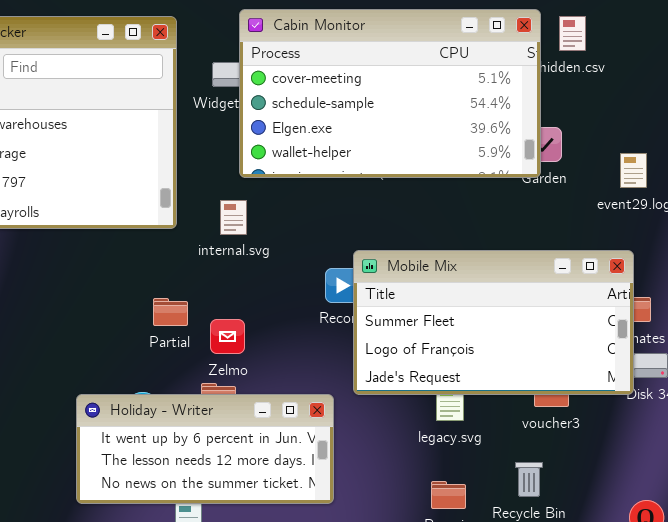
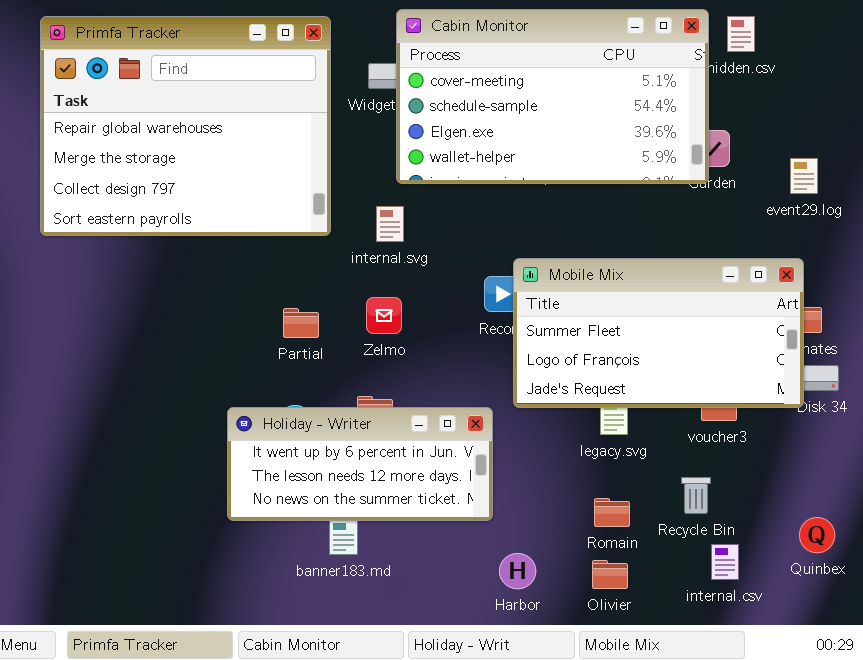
Partial: [153,298,188,326] -> [283,308,319,338], moved
Zelmo: [210,319,245,354] -> [366,297,402,334], moved

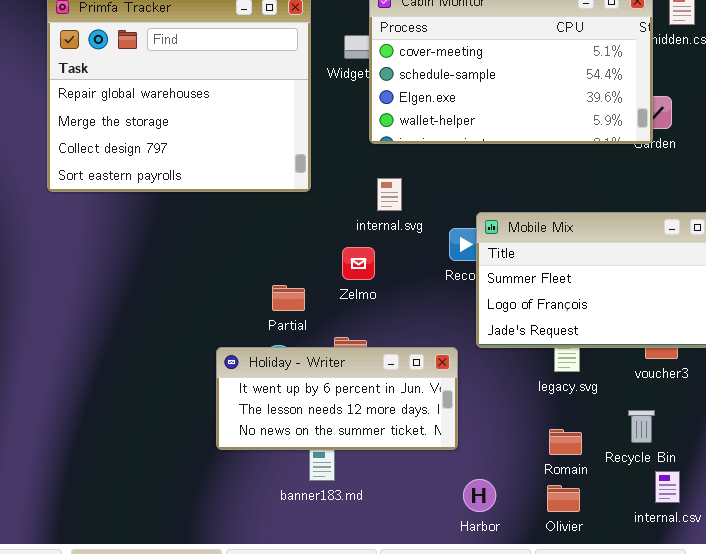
internal.svg: [376,206,404,242] -> [377,178,402,211], moved
Partial: [283,308,319,338] -> [272,285,305,311], moved

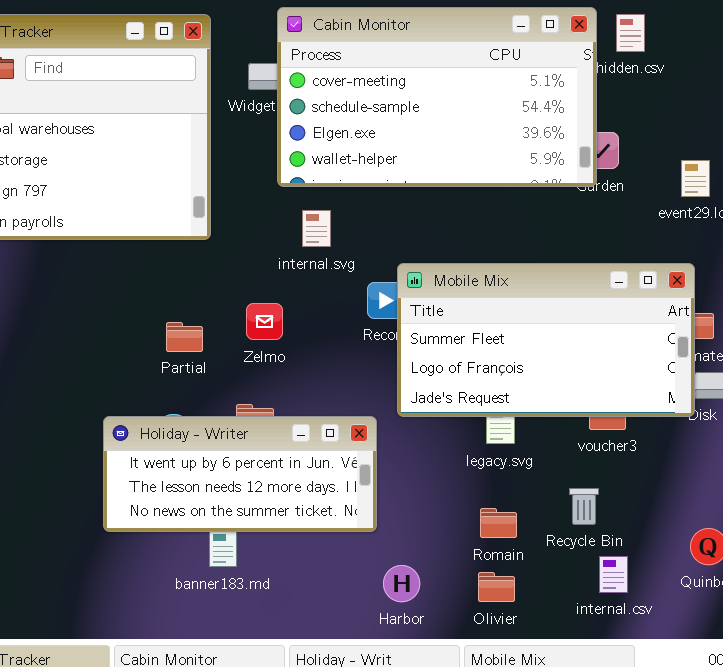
internal.svg: [377,178,402,211] -> [302,210,331,247], moved
Partial: [272,285,305,311] -> [166,322,203,352], moved

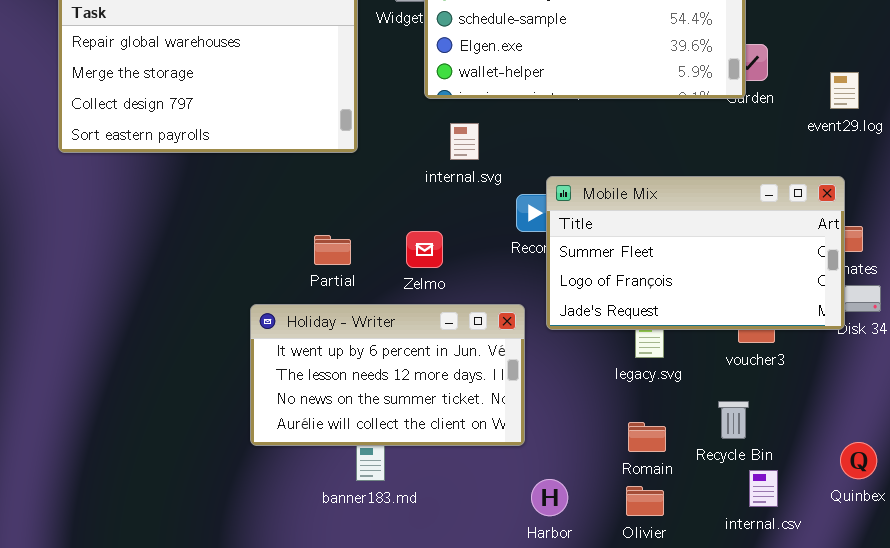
Zelmo: [246,303,283,340] -> [406,231,443,268], moved
Holiday - Writer: [103,416,377,532] -> [250,304,525,446], resized

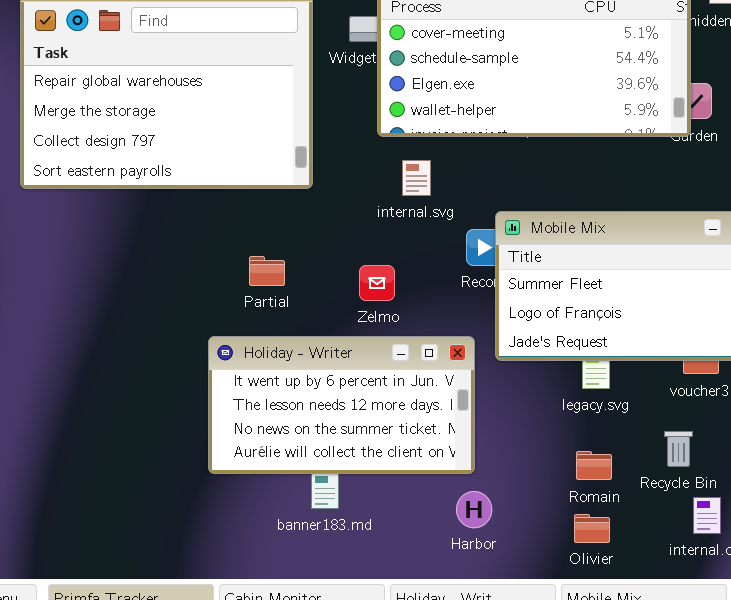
Partial: [314,235,351,265] -> [249,256,285,286], moved
Harbor: [531,479,568,516] -> [456,491,492,528], moved

